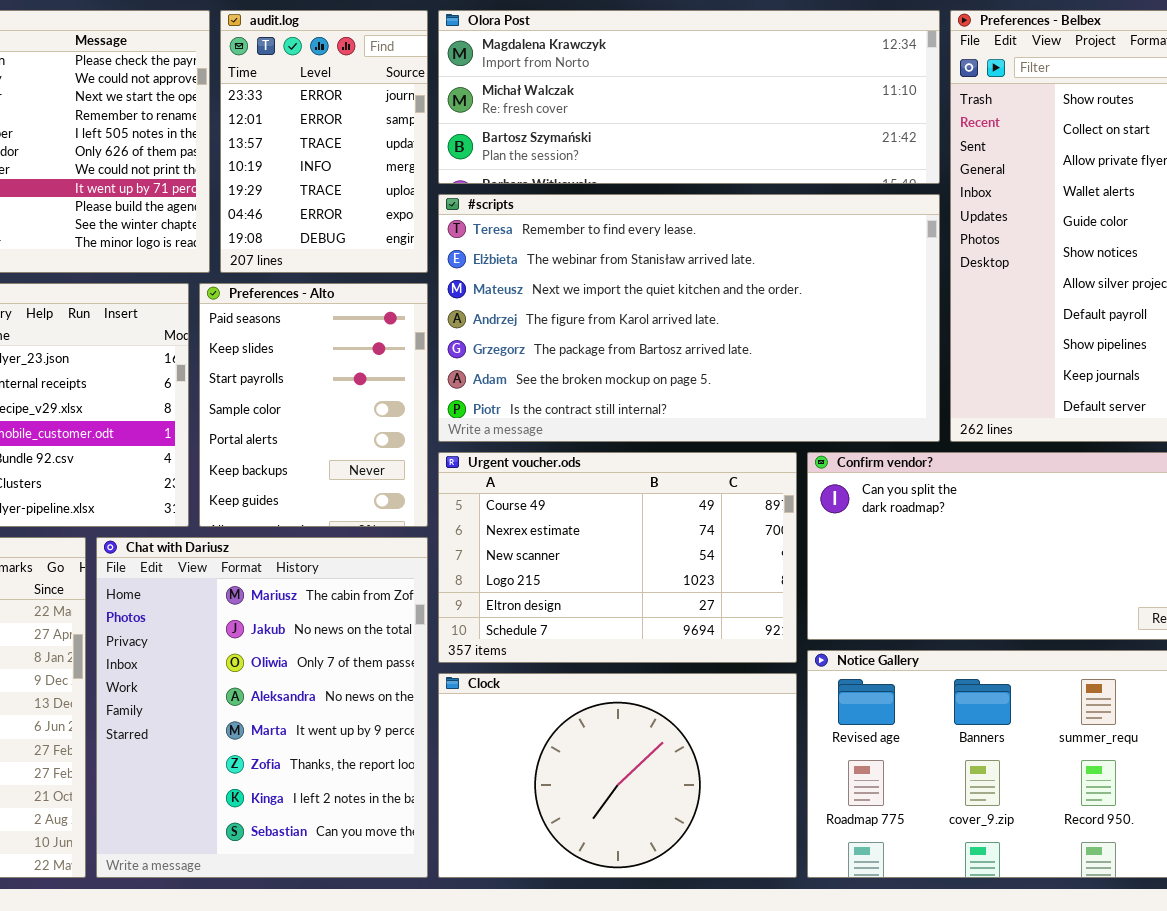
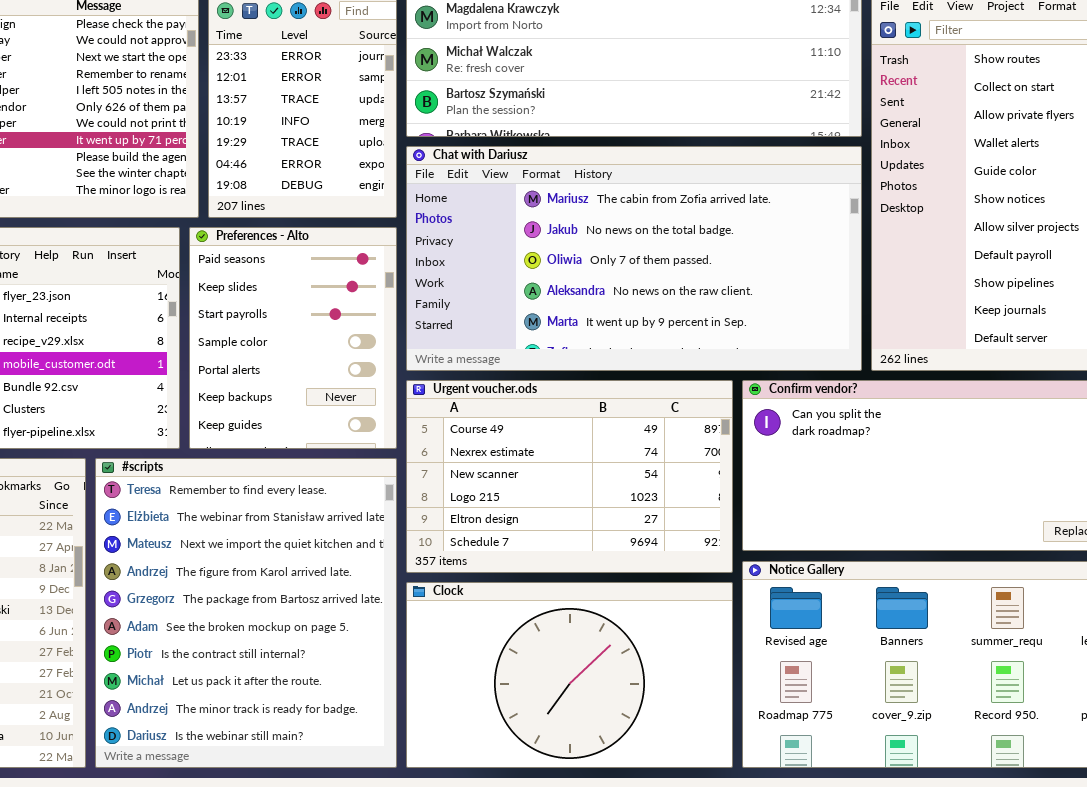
#scripts: [438,194,940,442] -> [95,458,397,768], moved, resized
Chat with Dariusz: [96,537,428,878] -> [406,146,862,371], moved, resized

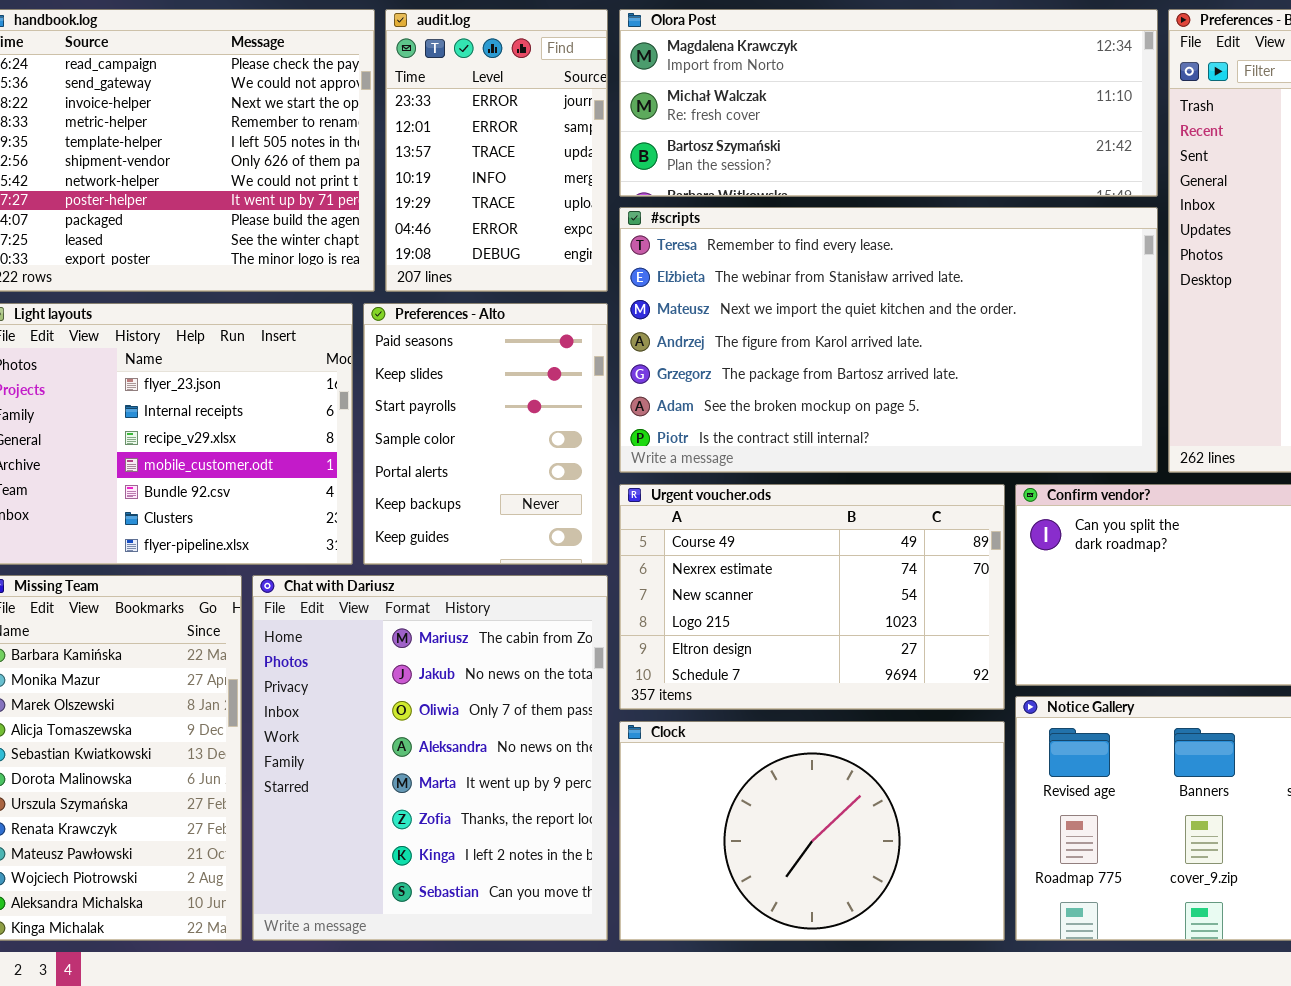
Chat with Dariusz: [406,146,862,371] -> [252,575,608,941], moved, resized
#scripts: [95,458,397,768] -> [619,207,1158,473], moved, resized

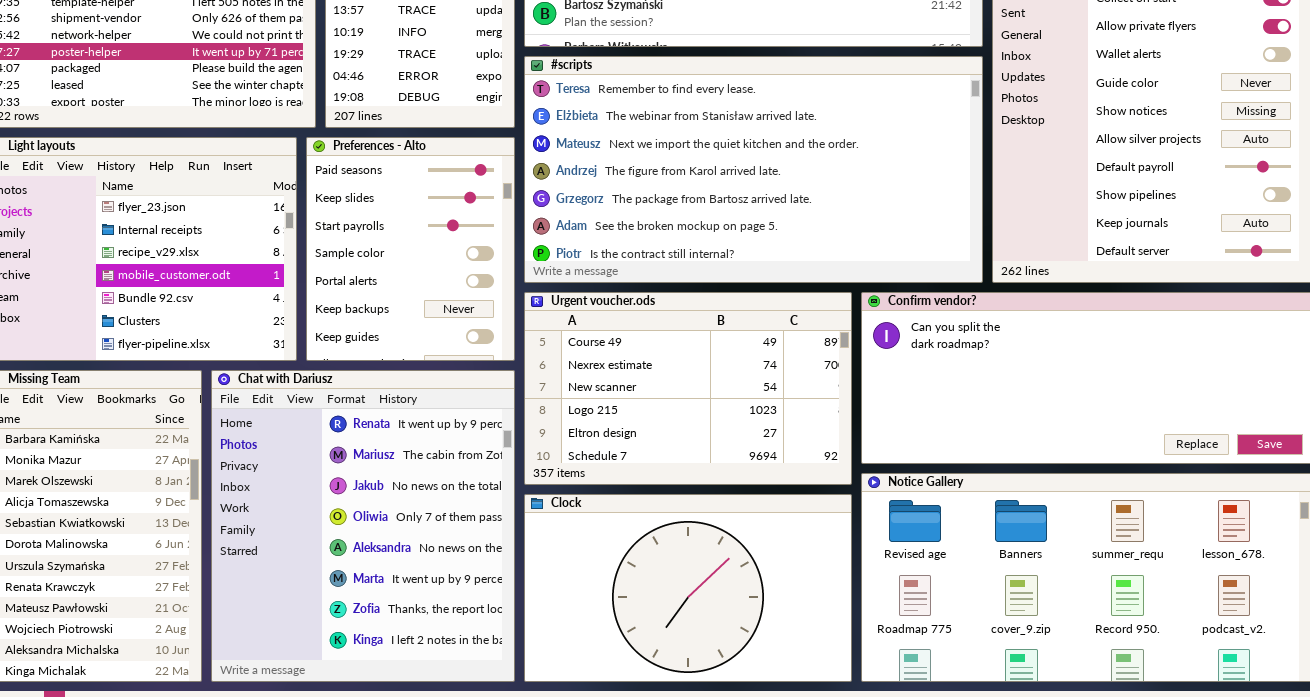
Chat with Dariusz: [252,575,608,941] -> [211,370,515,682], scrolled up 1 row

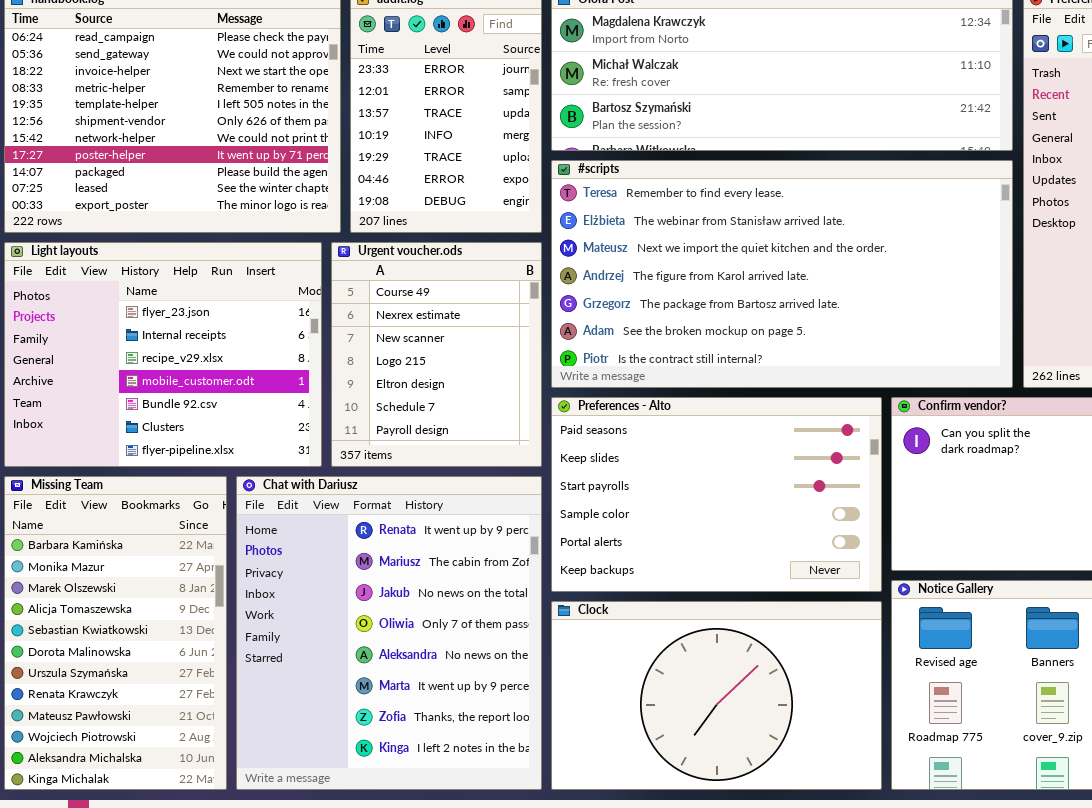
Preferences - Alto: [306,137,515,361] -> [551,397,882,592], moved, resized
Urgent voucher.ods: [524,292,852,485] -> [331,242,542,467], moved, resized

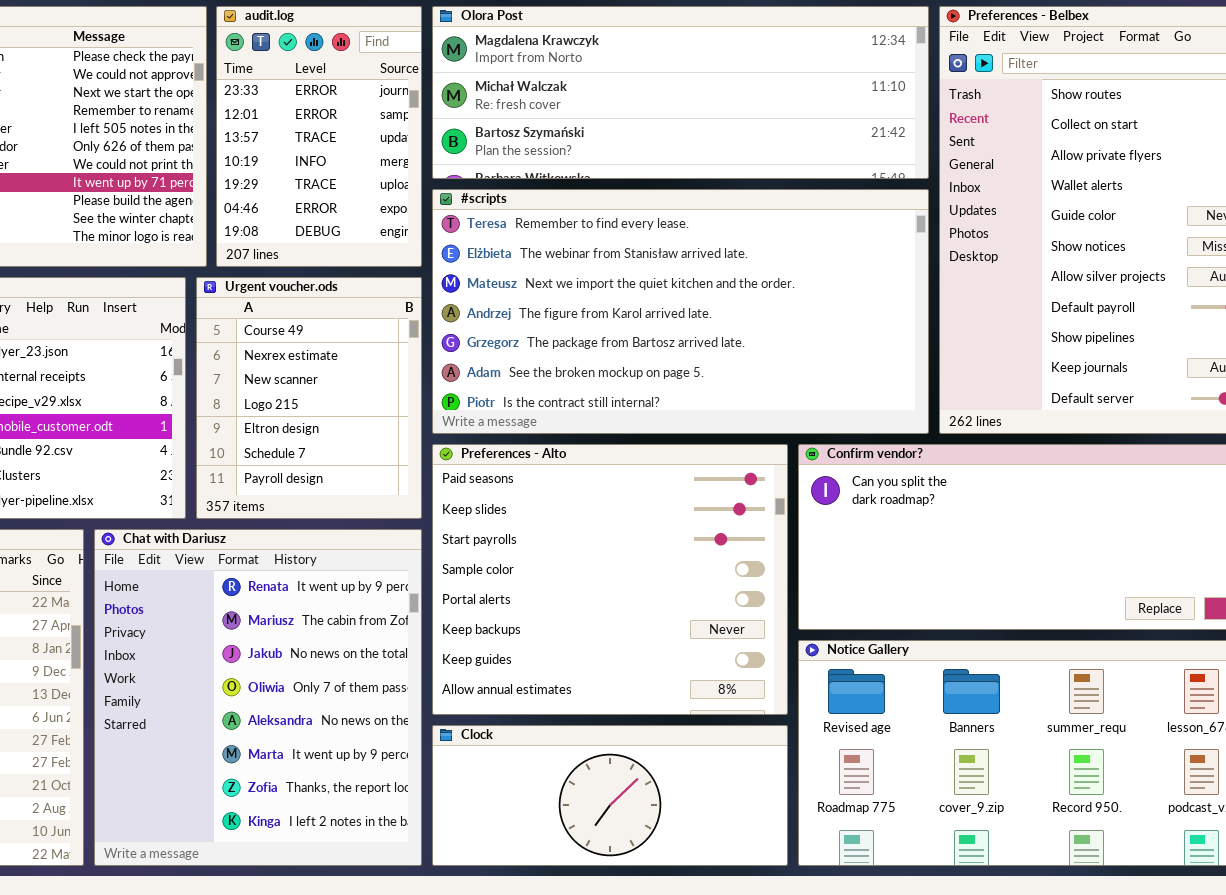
Preferences - Alto: [551,397,882,592] -> [432,444,788,715], resized
Clock: [551,601,882,790] -> [432,725,788,866], resized

